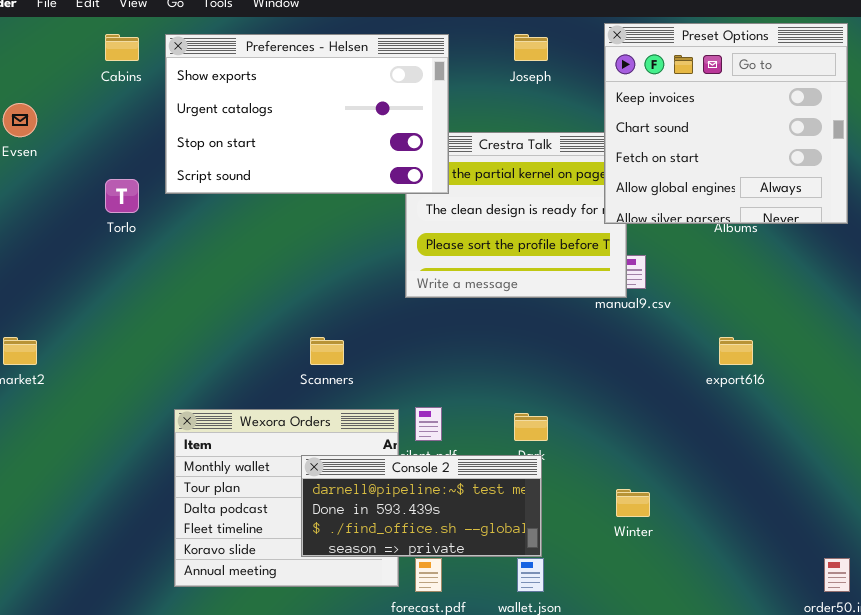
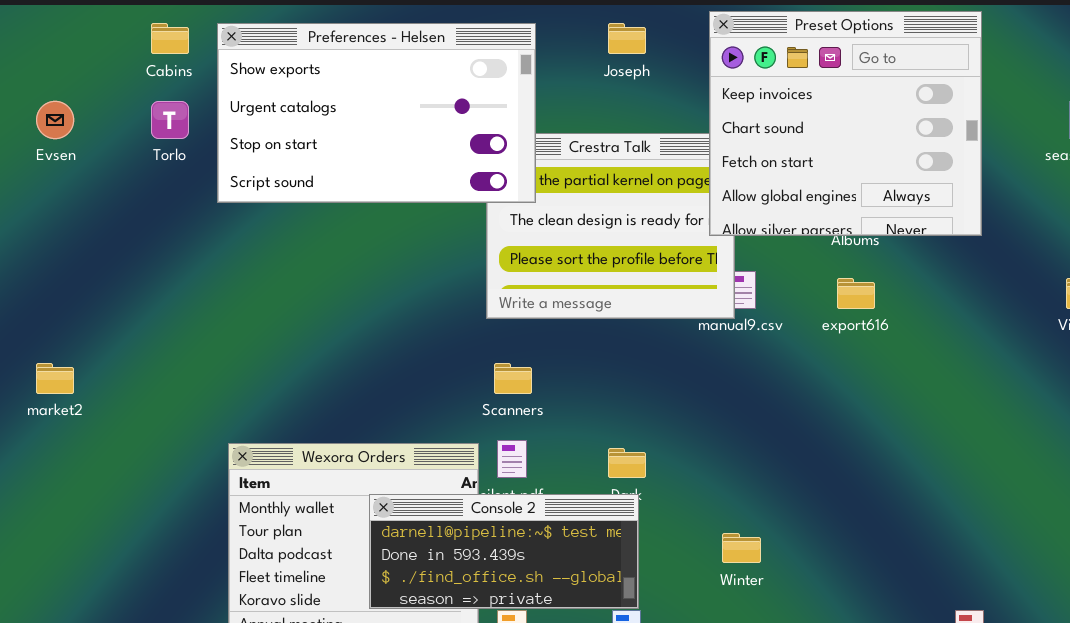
Torlo: [105,179,139,213] -> [151,101,189,139], moved
Scanners: [310,337,344,365] -> [494,363,532,394], moved
export616: [719,337,753,365] -> [837,278,875,309], moved

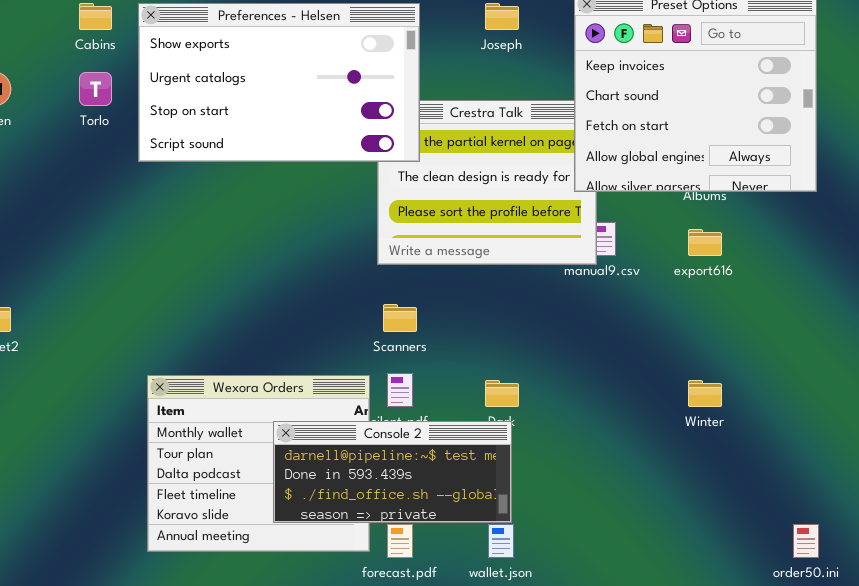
Winter: [722,533,761,563] -> [688,380,722,407], moved

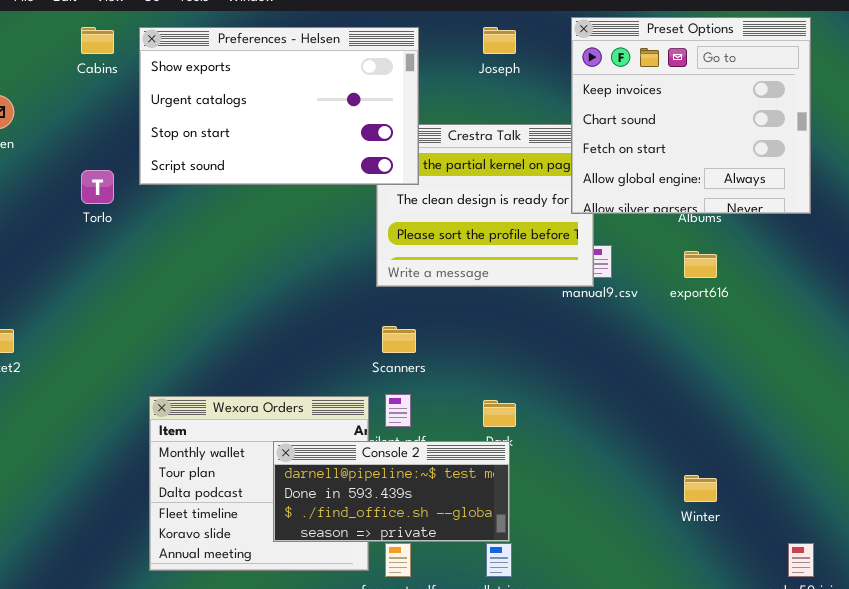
Torlo: [79,72,112,106] -> [81,170,114,204], moved
Winter: [688,380,722,407] -> [684,475,717,502], moved

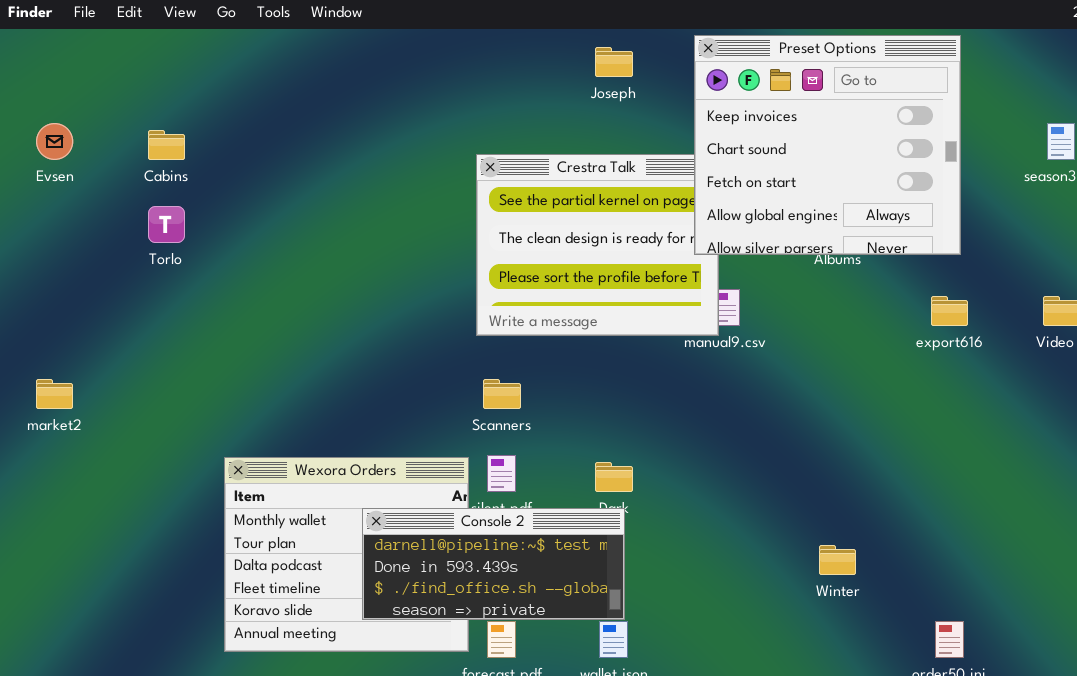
Cabins: [81,27,114,54] -> [148,130,185,160], moved
Preferences - Helsen: [139,27,419,185] -> none, closed
export616: [684,251,717,278] -> [931,296,968,326], moved

